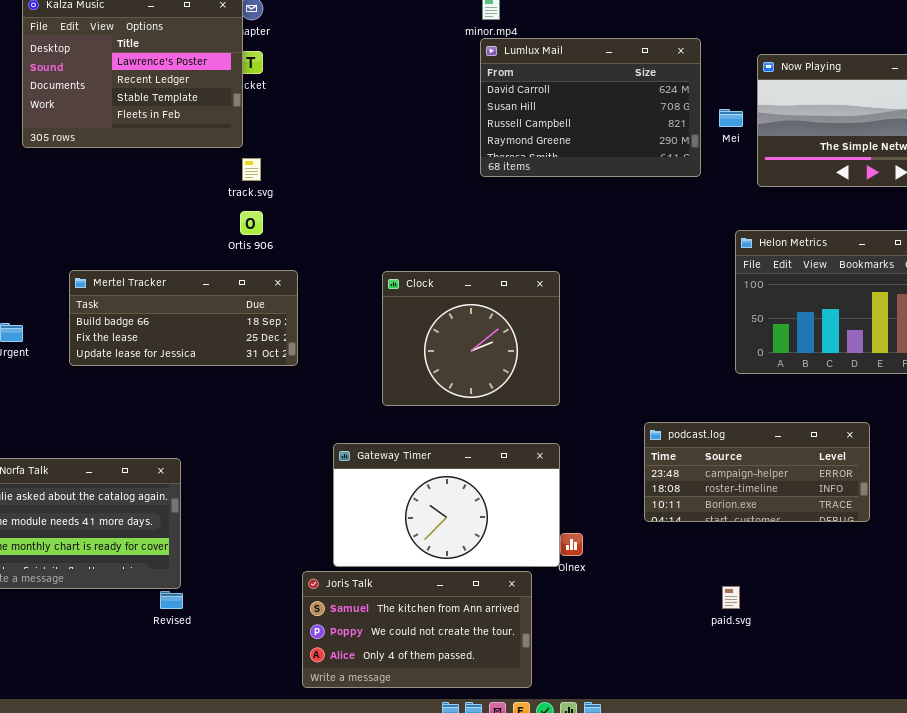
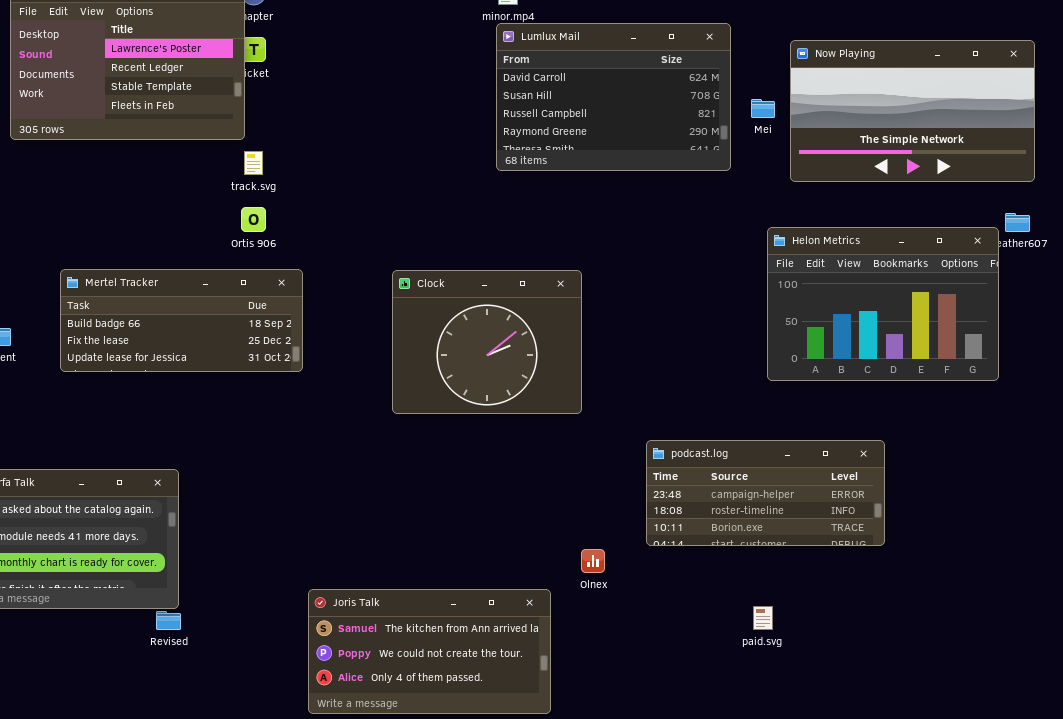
podcast.log: [644,422,870,522] -> [646,440,885,546], moved
Gateway Timer: [333,443,560,567] -> none, closed

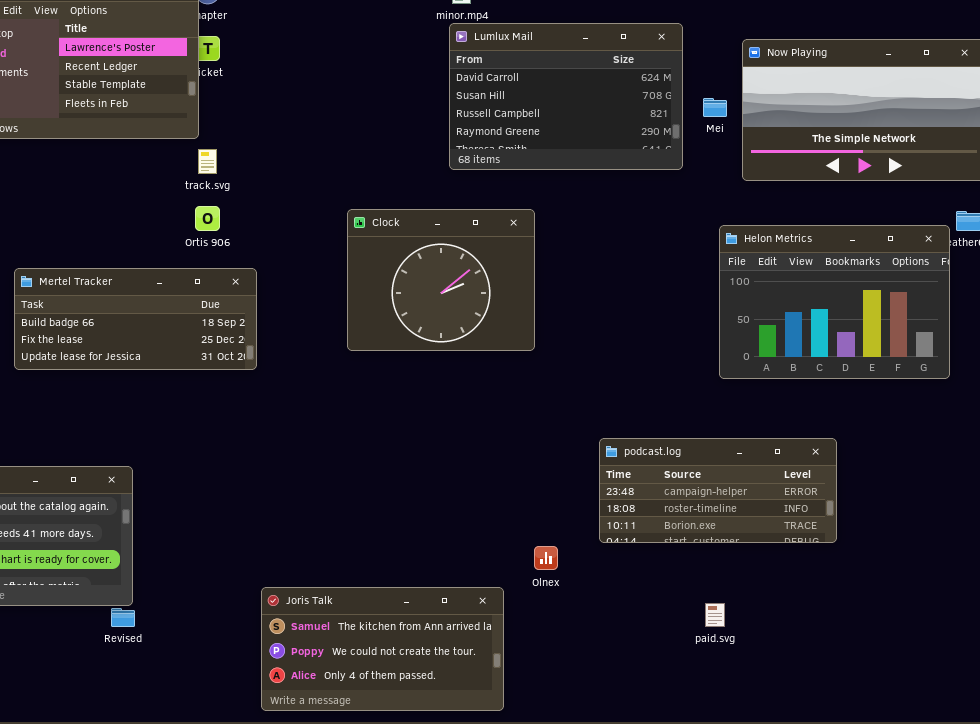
Clock: [392,270,582,414] -> [347,209,535,351], moved

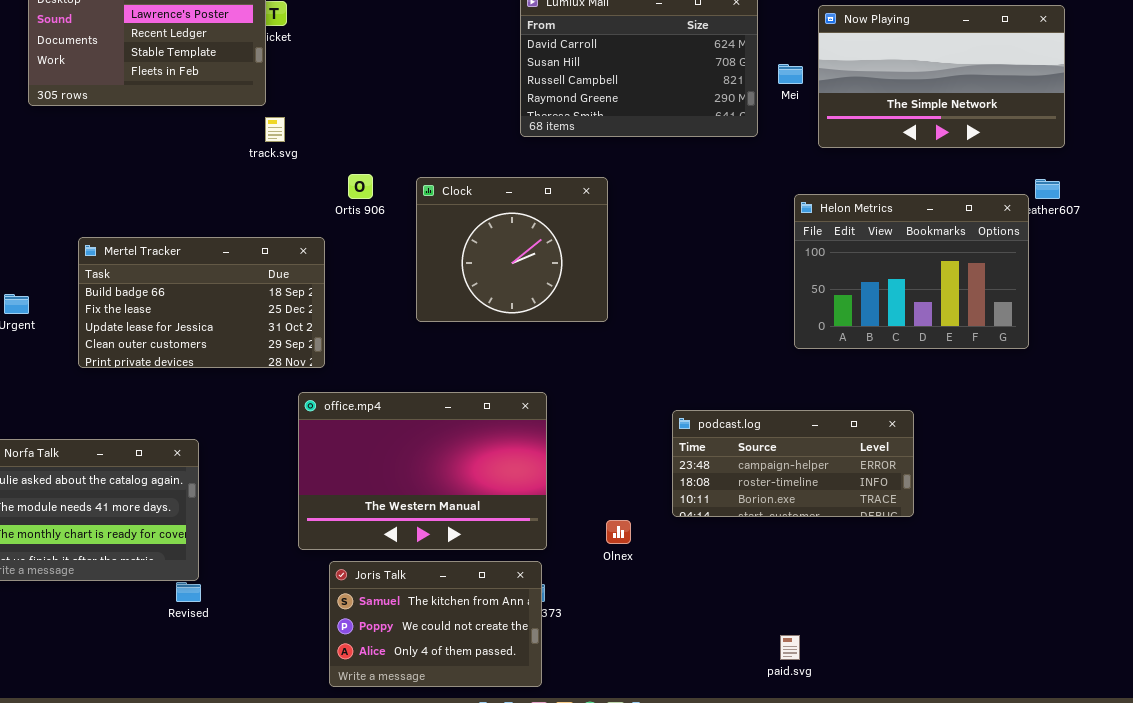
Ortis 906: [195,206,220,231] -> [348,174,373,199], moved
Mertel Tracker: [14,268,257,370] -> [78,237,325,368], resized
office.mp4: none -> [298,392,547,550], opened
Joris Talk: [261,587,504,711] -> [329,561,542,687], resized
paid.svg: [705,603,725,627] -> [780,635,800,660], moved

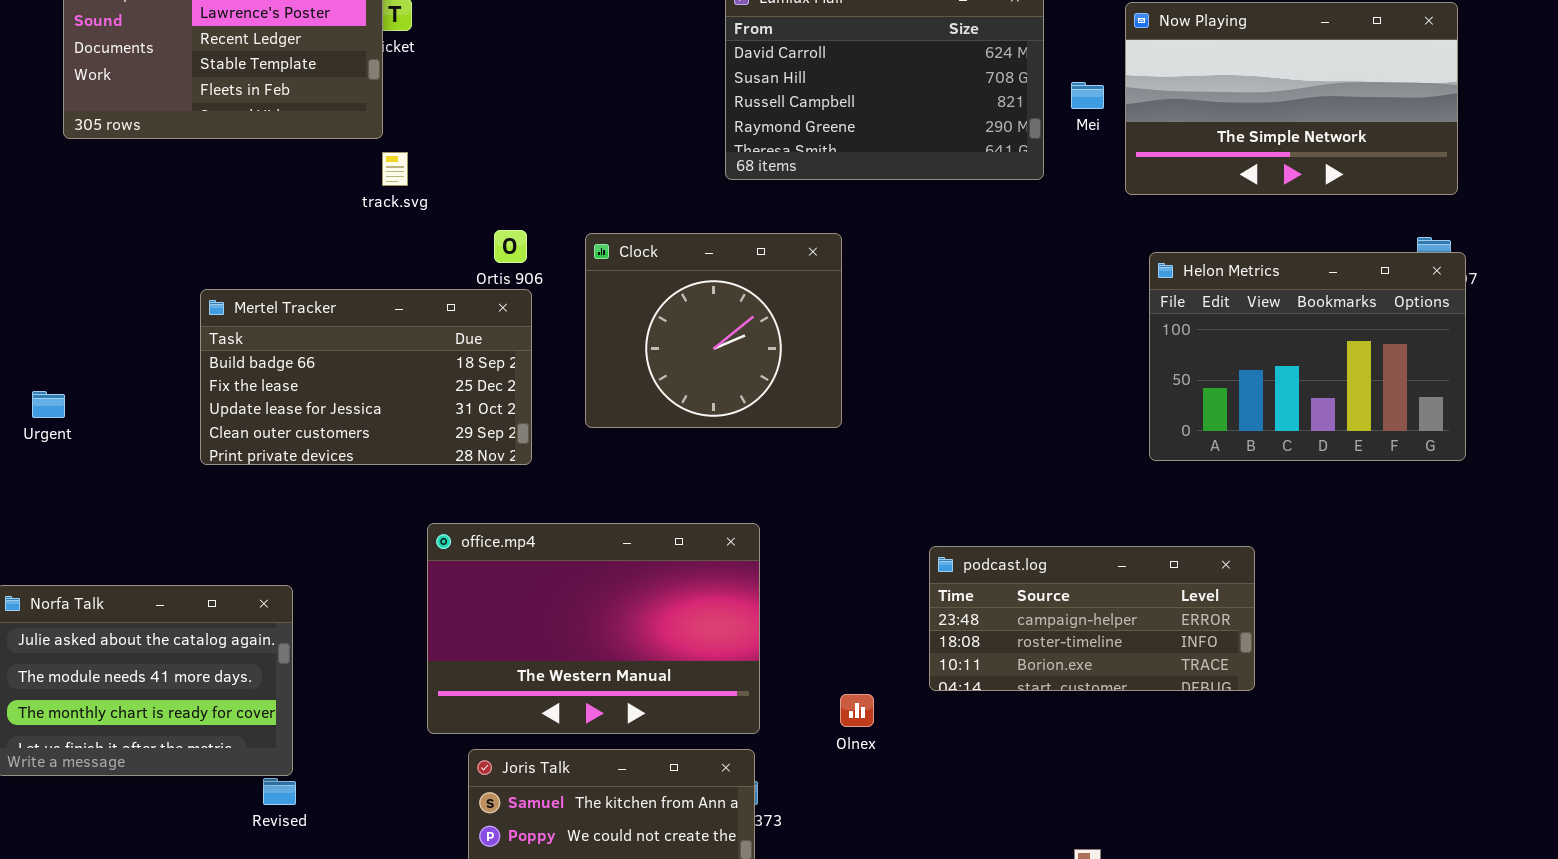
Helon Metrics: [794,194,1029,349] -> [1149,252,1466,461], moved
Mertel Tracker: [78,237,325,368] -> [200,289,532,465], moved

